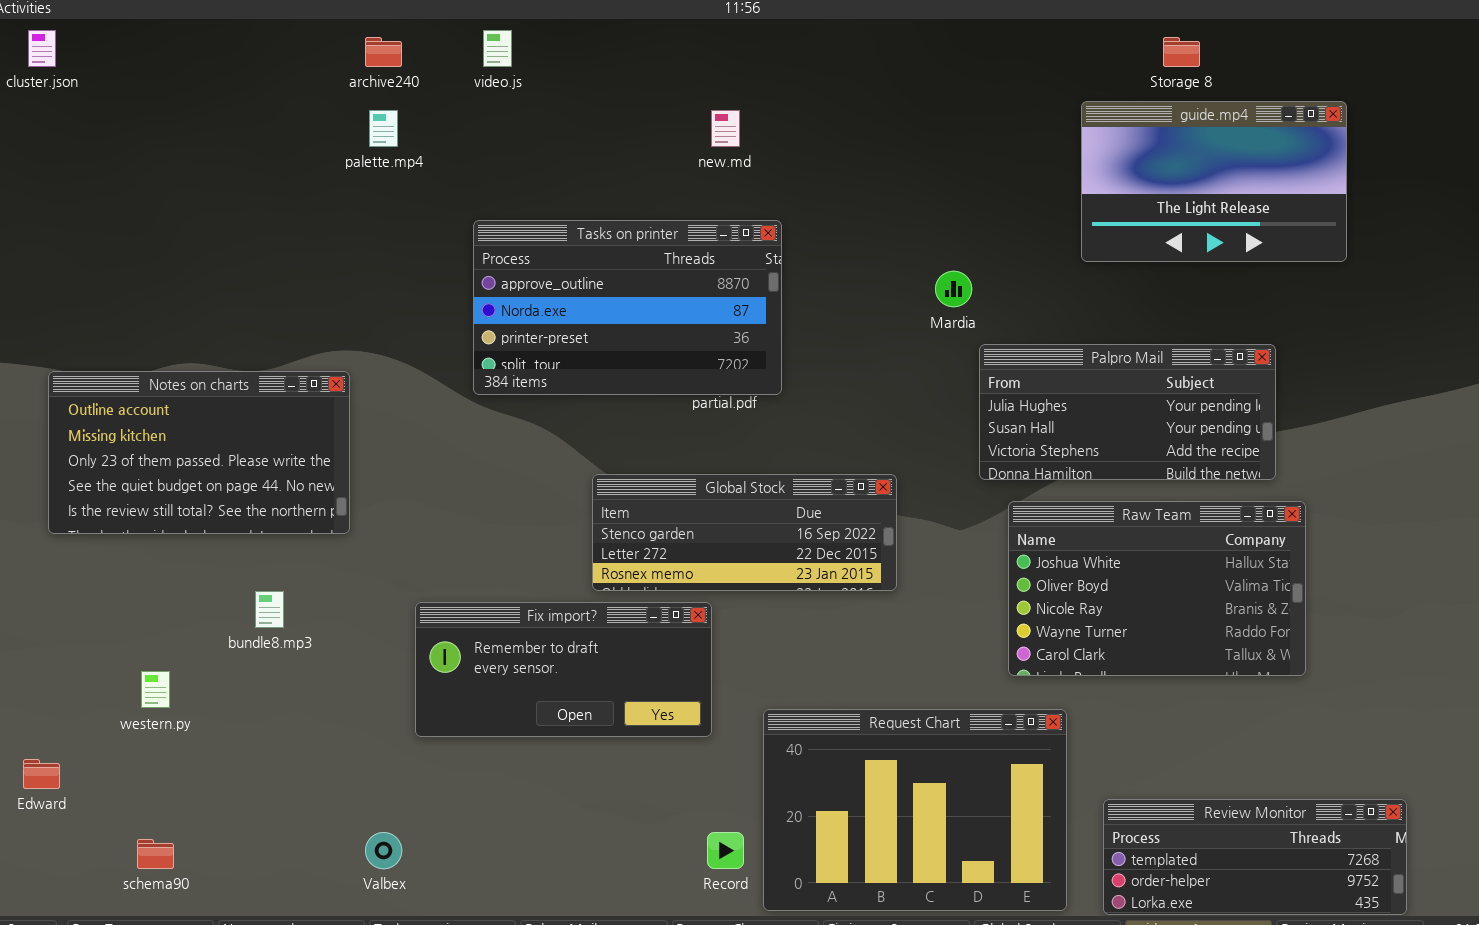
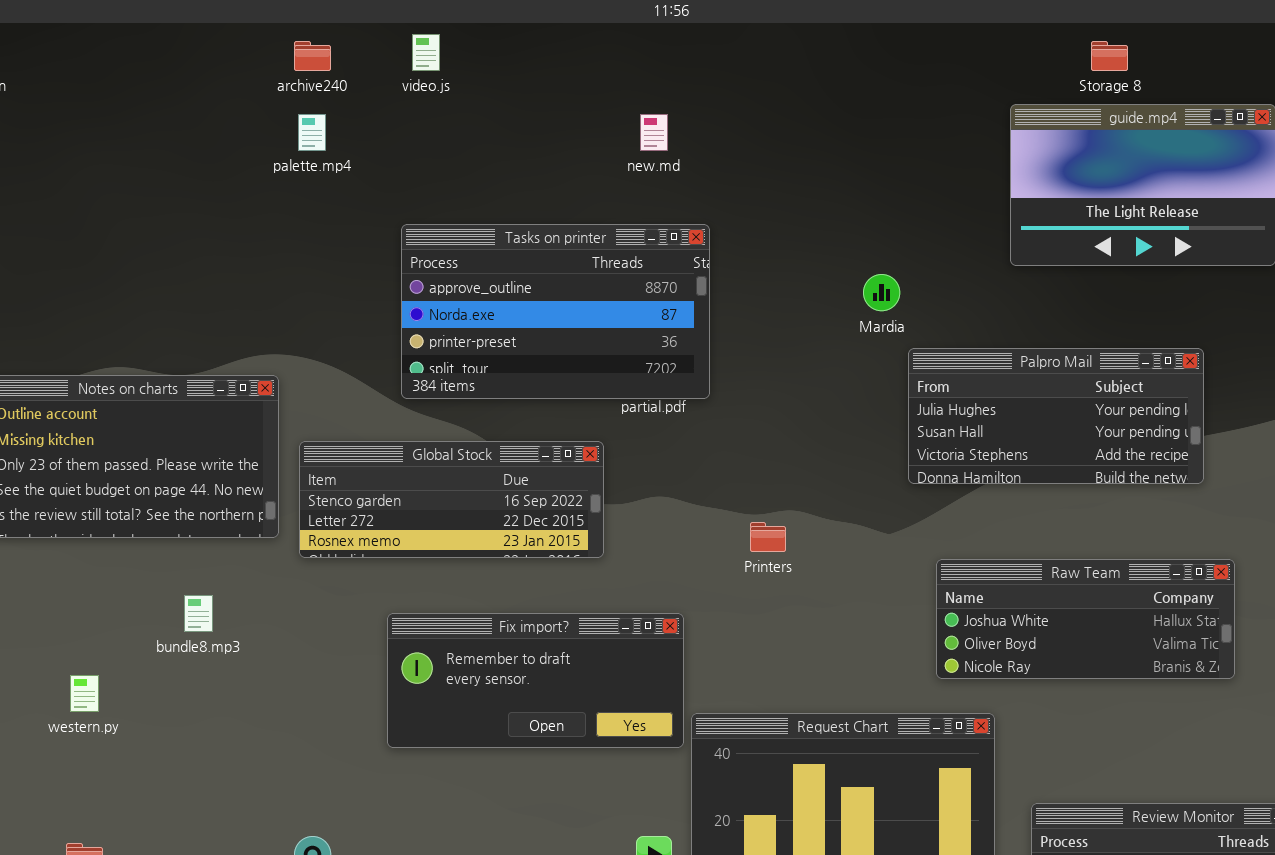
Global Stock: [592,474,897,591] -> [299,441,604,558], moved
Raw Team: [1008,501,1306,676] -> [936,559,1235,679], resized
Fix import?: [415,602,712,737] -> [387,613,684,748], moved

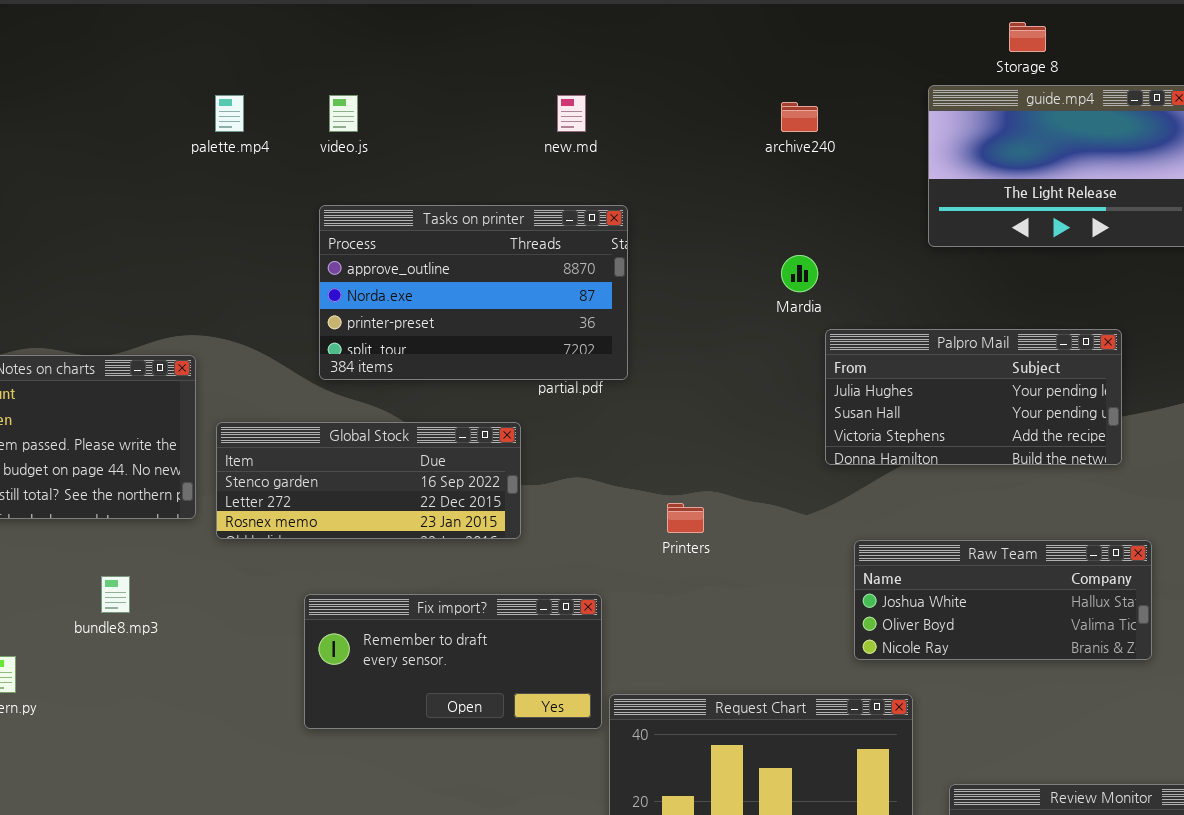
video.js: [412,34,440,71] -> [329,95,358,132], moved
archive240: [294,41,331,71] -> [781,102,818,132], moved

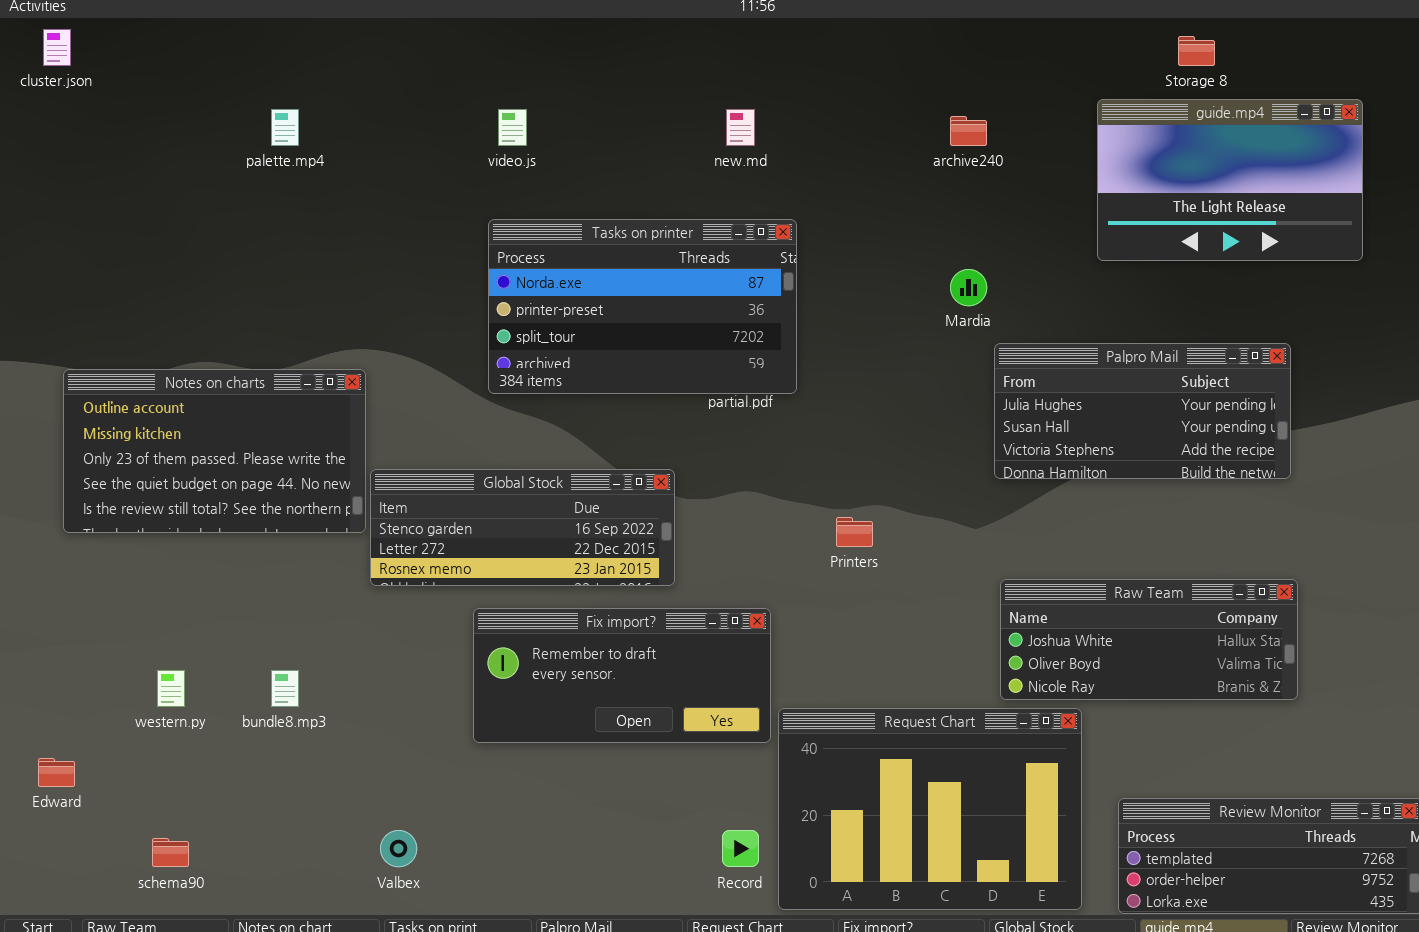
palette.mp4: [215,95,244,132] -> [271,109,299,146], moved
Tasks on printer: [319,205,628,380] -> [488,219,797,394], scrolled down 1 row
Global Stock: [216,422,521,539] -> [370,469,675,586], moved
Raw Team: [854,540,1152,660] -> [1000,579,1298,700], moved
bundle8.mp3: [101,576,130,613] -> [271,670,299,707], moved

